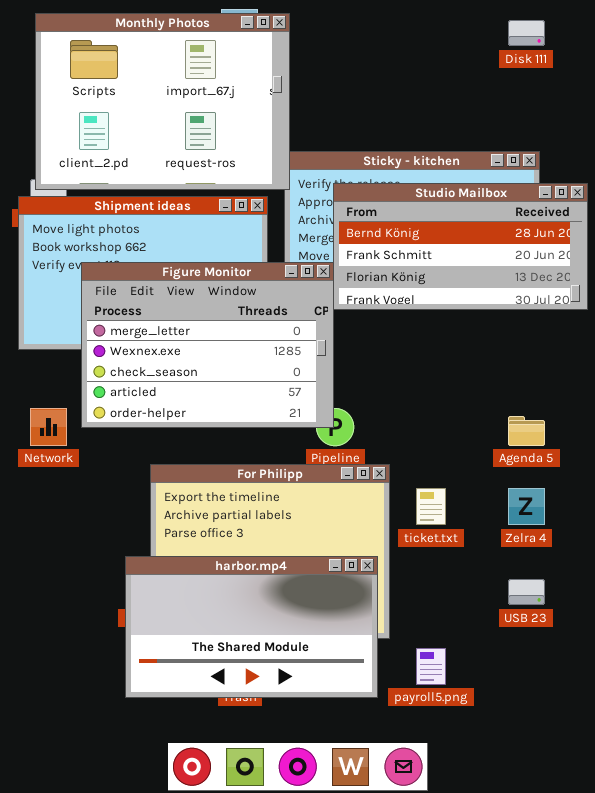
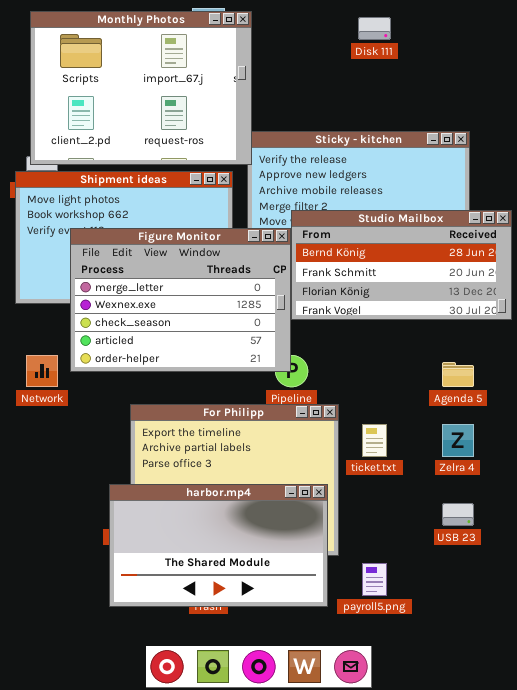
Disk 111: [508,20,545,46] -> [358,17,391,40], moved
Studio Mailbox: [333,183,588,310] -> [291,210,512,320], moved

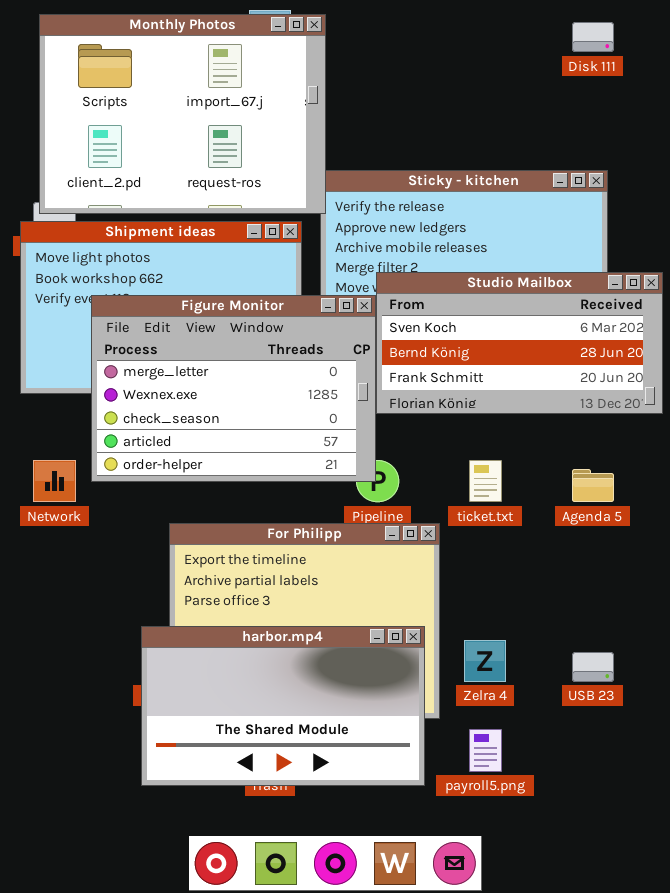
Disk 111: [358,17,391,40] -> [572,22,614,52], moved
Studio Mailbox: [291,210,512,320] -> [376,272,663,414], scrolled up 1 row
ticket.txt: [362,424,387,457] -> [469,460,502,502], moved
Zelra 4: [442,424,474,457] -> [464,640,506,682], moved

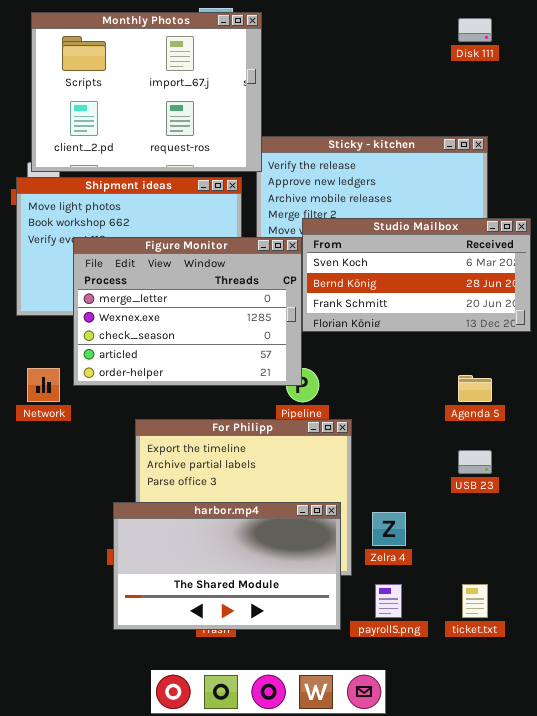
ticket.txt: [469,460,502,502] -> [462,584,488,618], moved
USB 23: [572,652,614,682] -> [458,450,492,474], moved

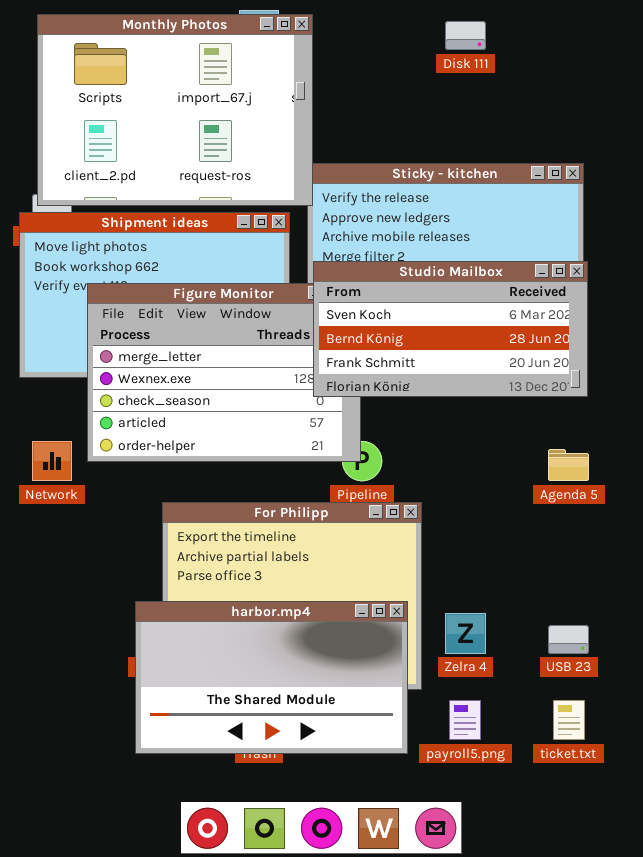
Disk 111: [458,18,492,42] -> [445,21,486,50], moved
Studio Mailbox: [302,218,531,332] -> [313,261,588,397], moved
USB 23: [458,450,492,474] -> [548,625,589,654], moved

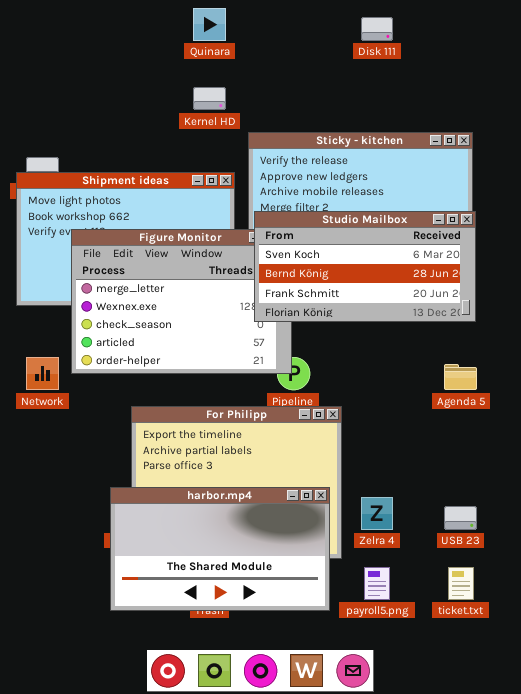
Monthly Photos: [37,14,313,206] -> none, closed

